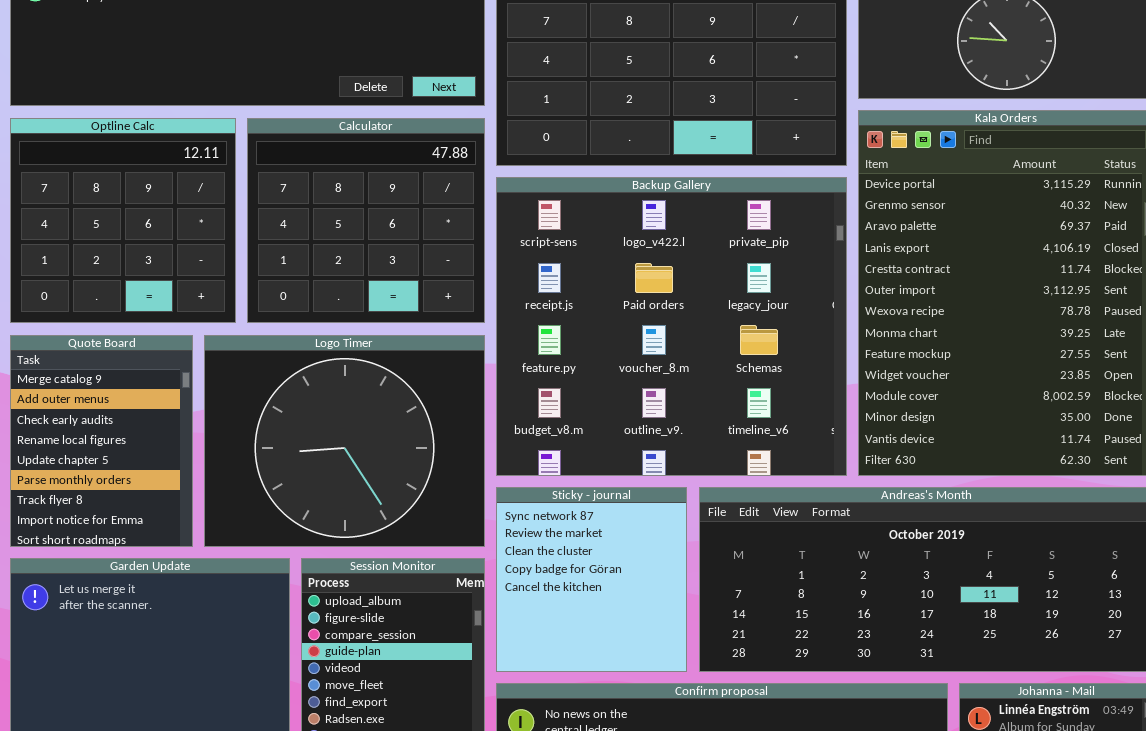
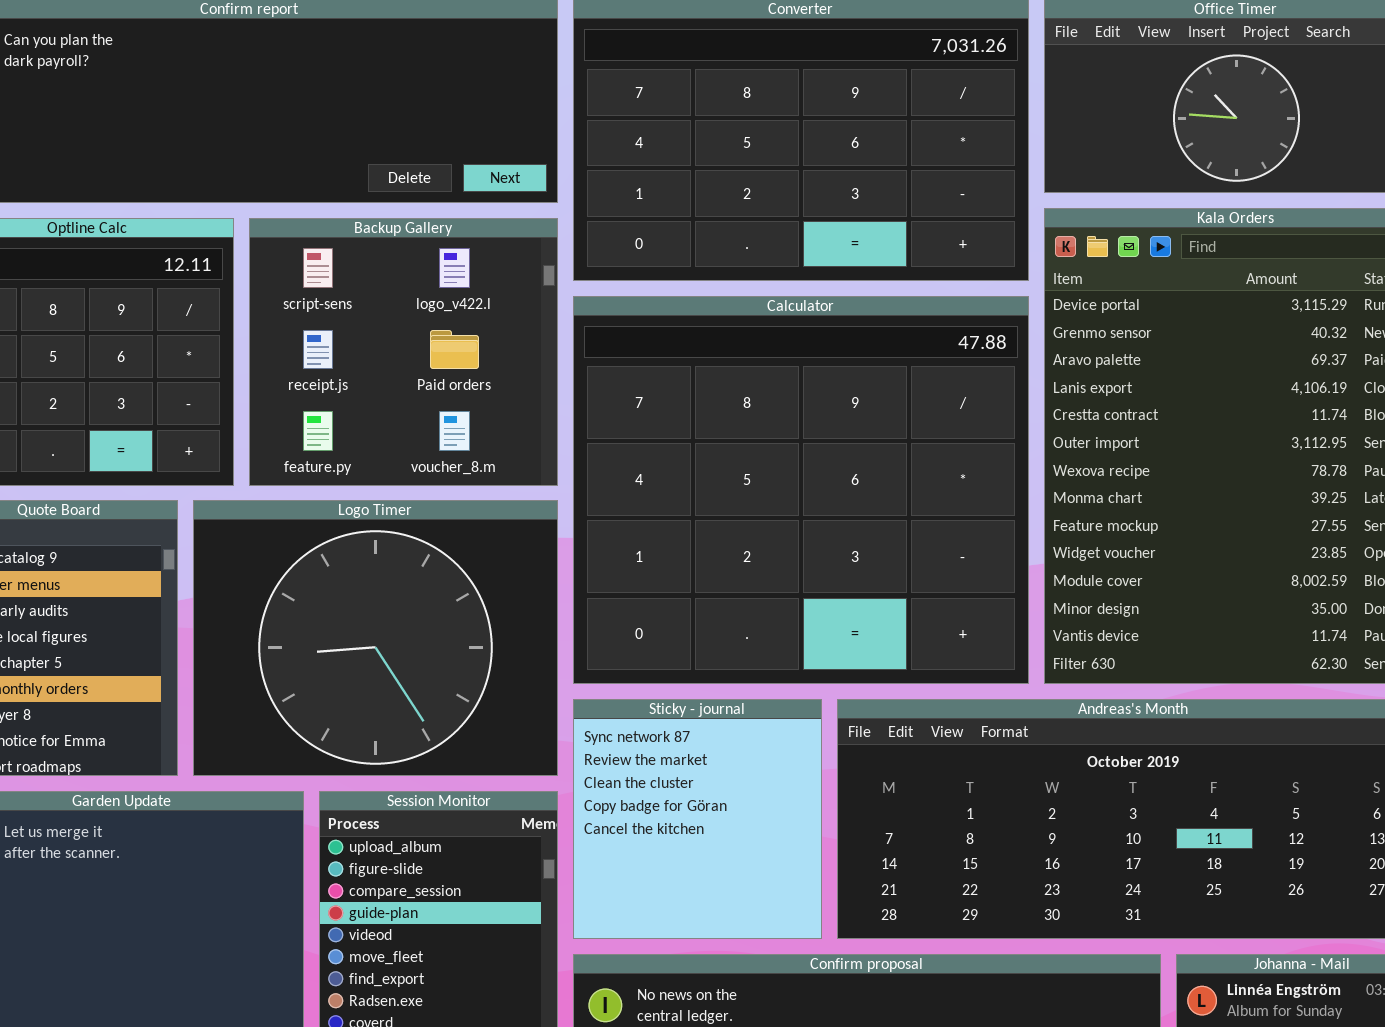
Calculator: [247,118,485,323] -> [573,296,1029,684], moved, resized
Backup Gallery: [496,177,847,476] -> [249,218,558,486], moved, resized

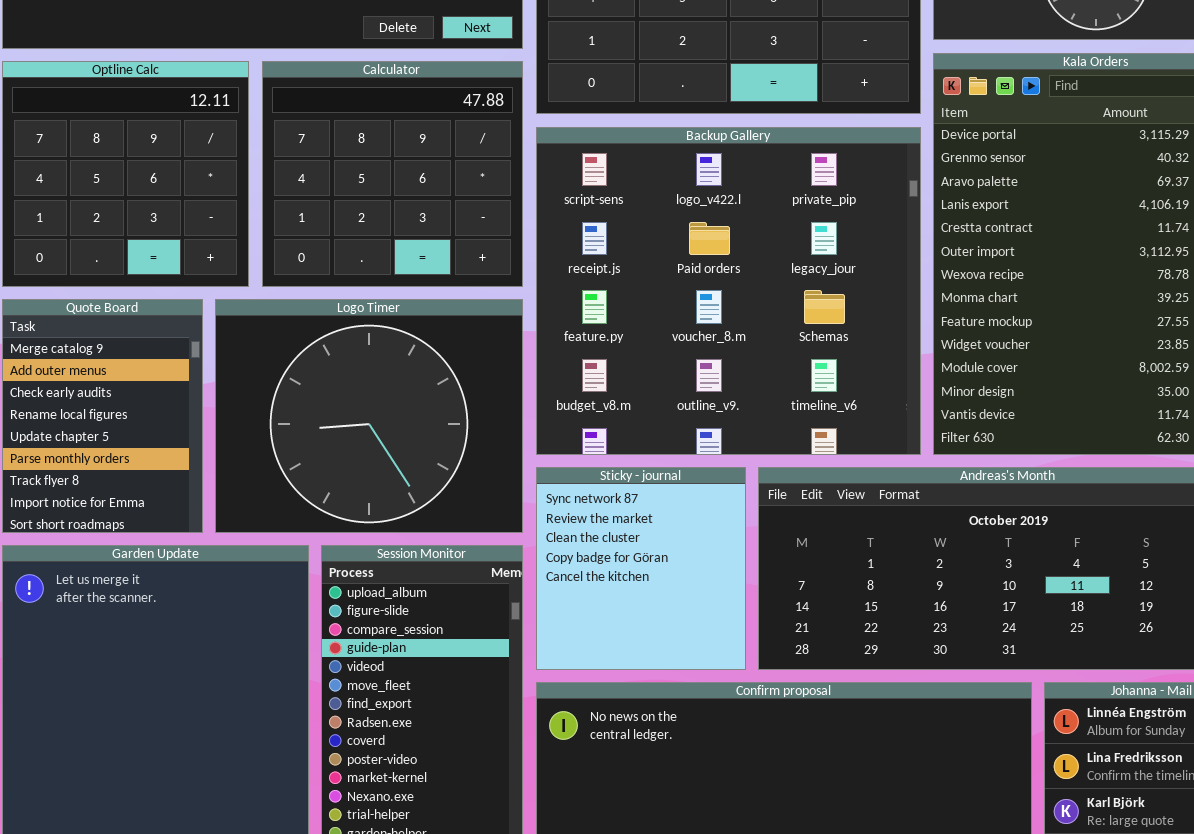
Backup Gallery: [249,218,558,486] -> [536,127,921,455], moved, resized
Calculator: [573,296,1029,684] -> [262,61,523,287], moved, resized

